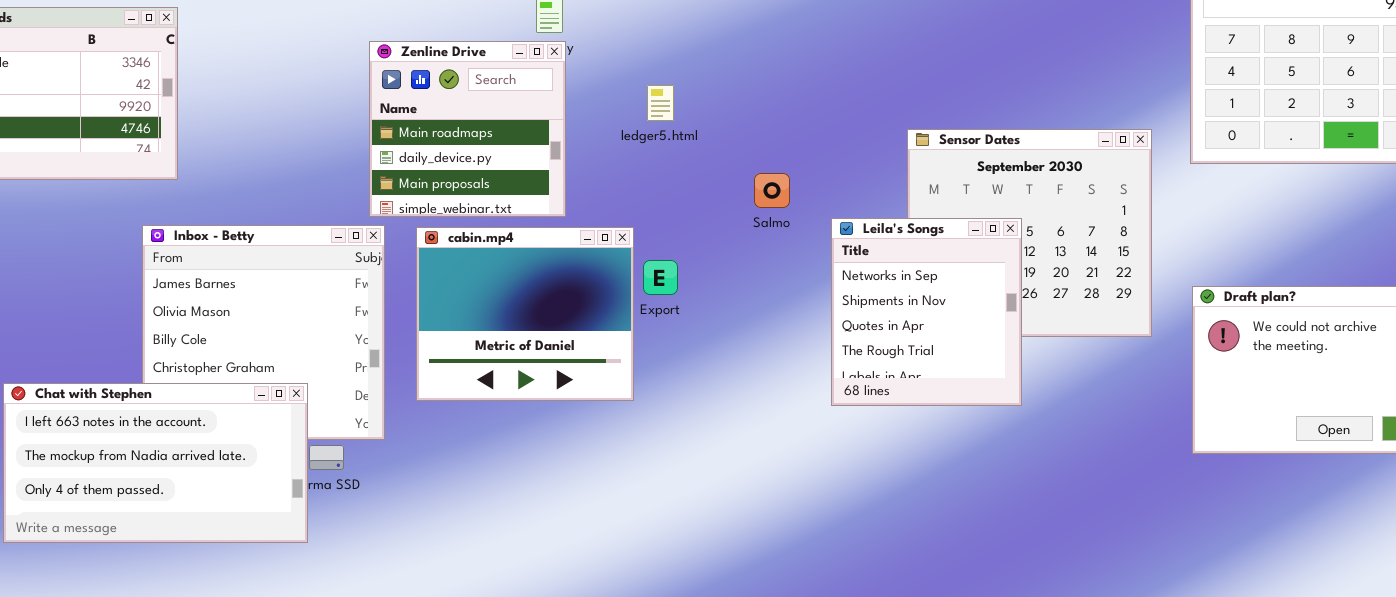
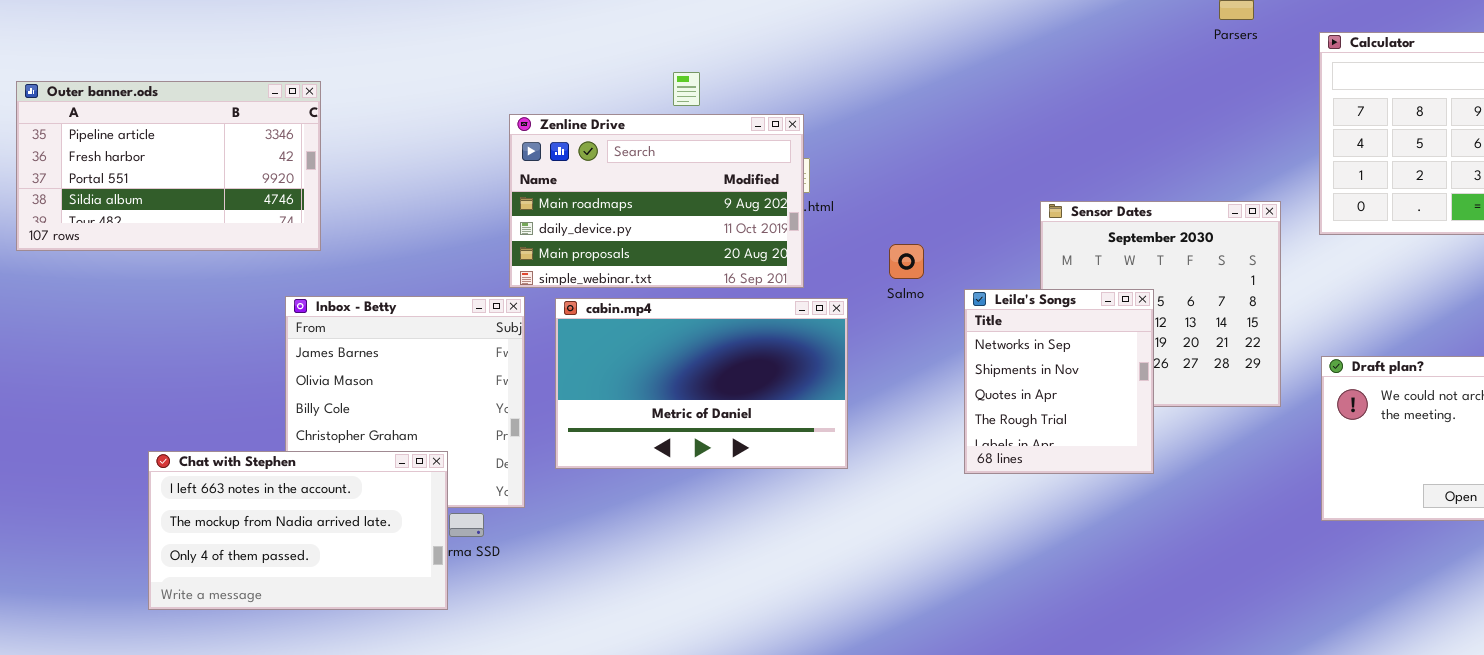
Zenline Drive: [369,41,566,217] -> [509,114,804,288], resized
cabin.mp4: [416,227,634,401] -> [555,298,848,469], resized

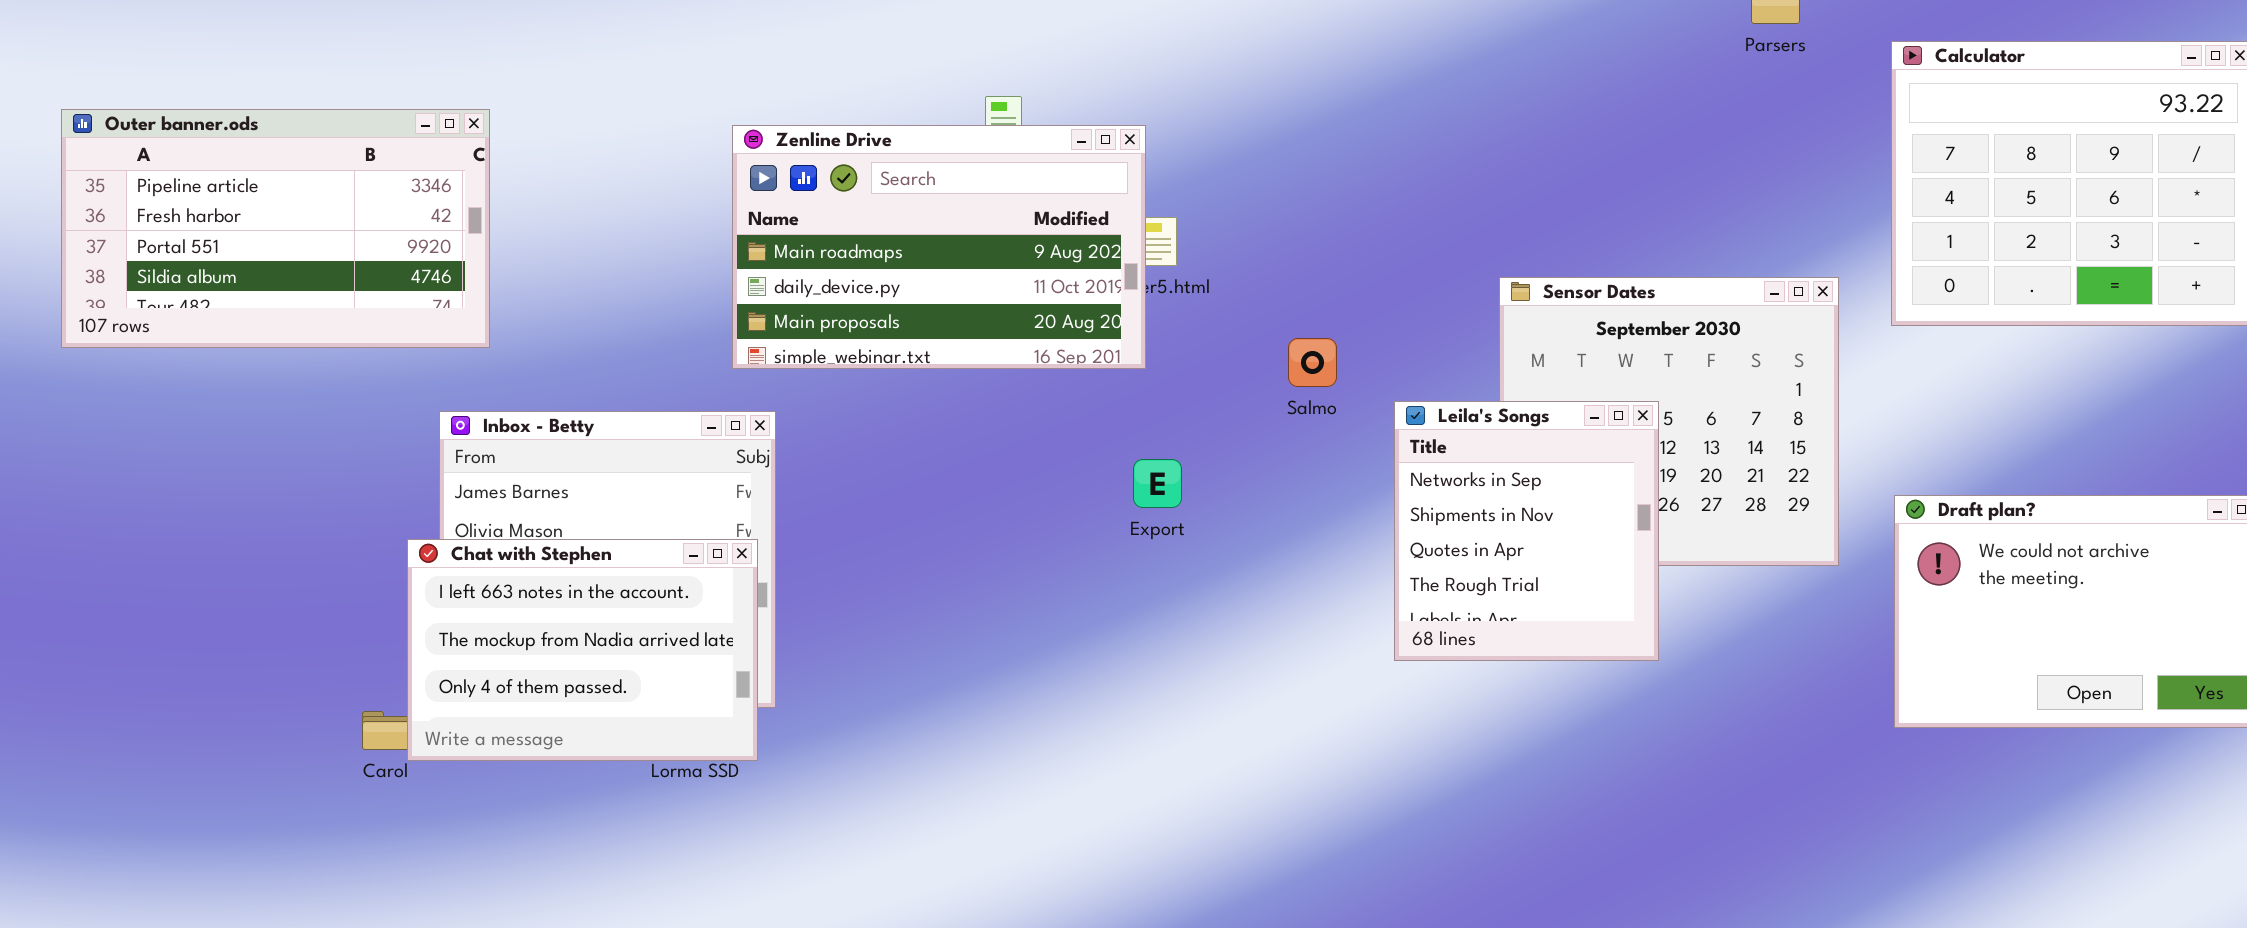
Zenline Drive: [509,114,804,288] -> [732,125,1146,369], moved
cabin.mp4: [555,298,848,469] -> none, closed
Chat with Stephen: [148,451,448,610] -> [407,539,758,761], moved, resized

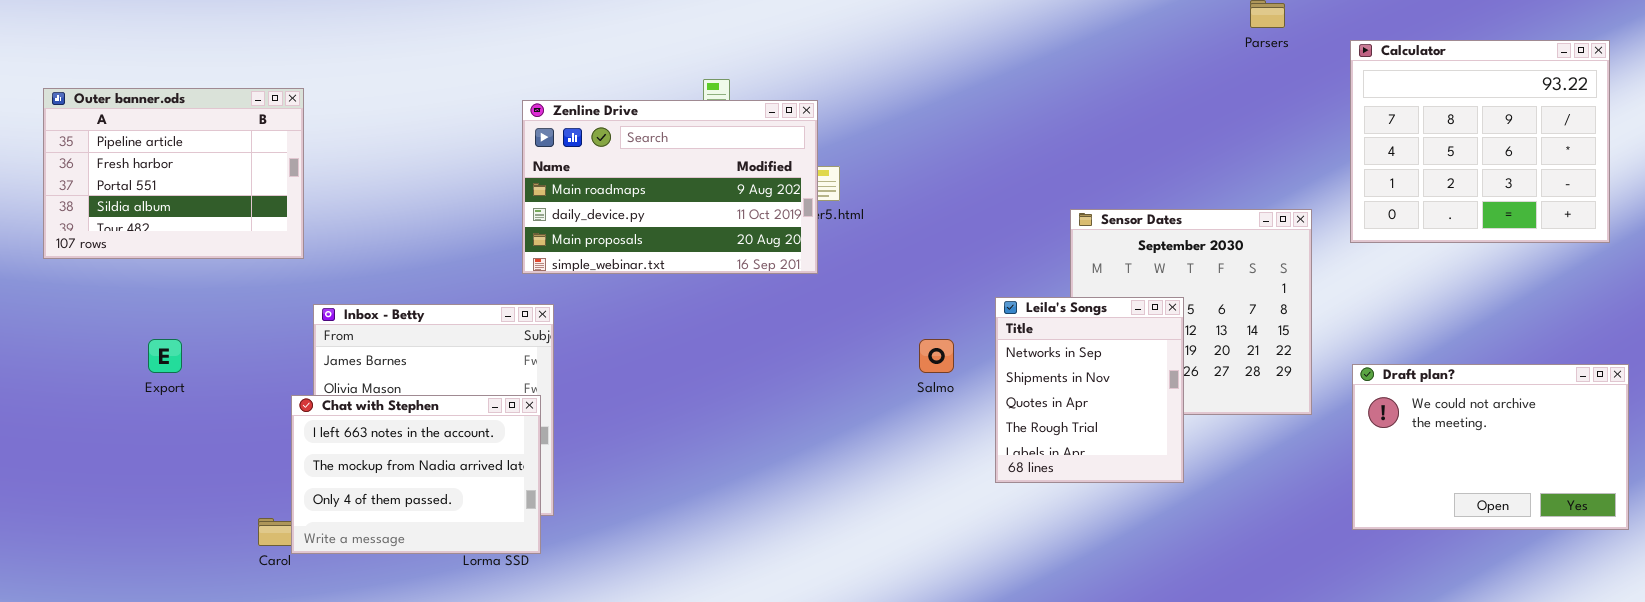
Outer banner.ods: [61,109,490,348] -> [43,88,304,259], resized
Salmo: [1288,338,1337,387] -> [919,339,954,373], moved
Export: [1133,459,1182,508] -> [148,339,182,373], moved

